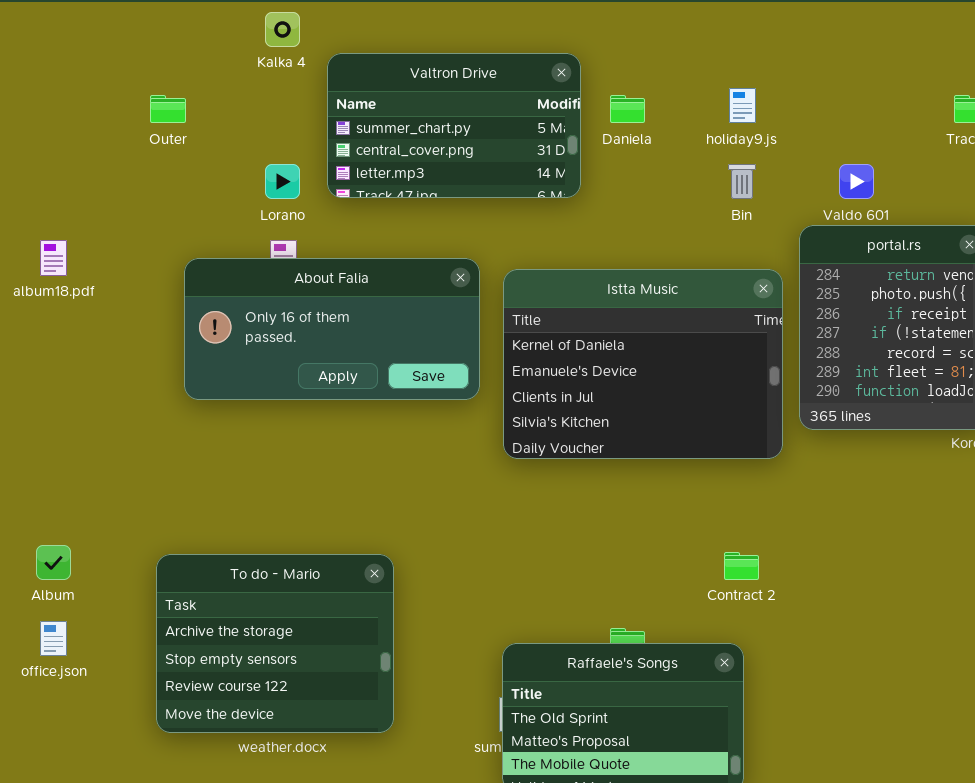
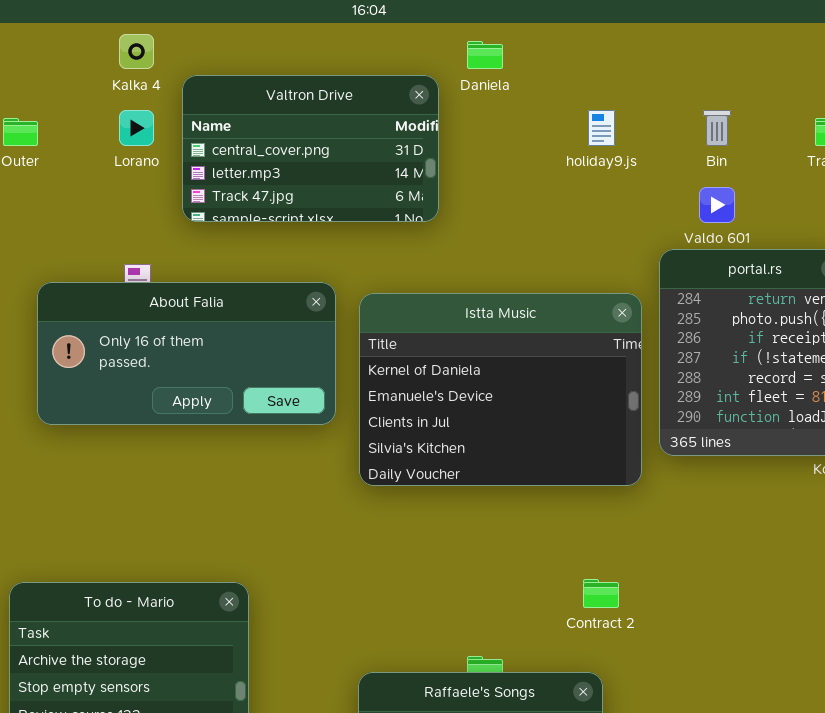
Valtron Drive: [327,53,581,198] -> [182,75,439,222], scrolled down 1 row
Daniela: [610,95,645,123] -> [467,41,503,69], moved
Lorano: [265,164,300,199] -> [119,110,154,146], moved
Bin: [728,164,756,199] -> [703,110,731,146], moved

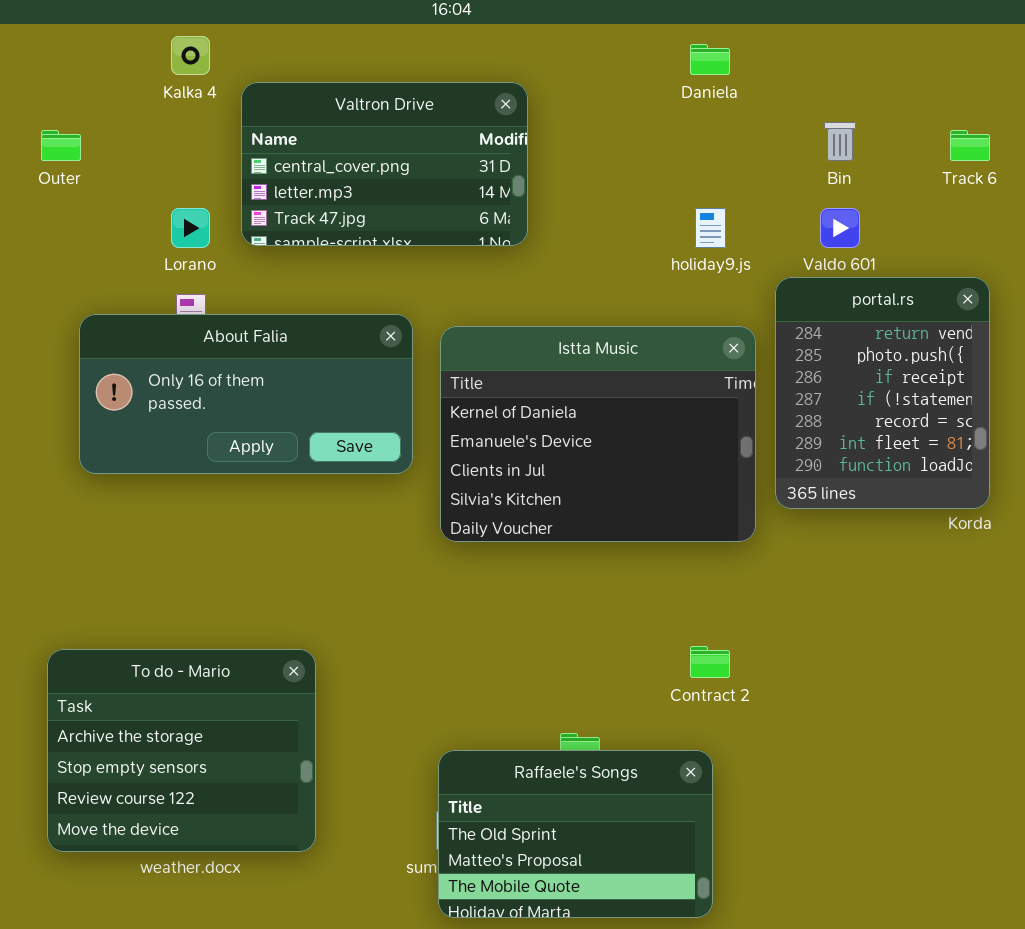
Daniela: [467,41,503,69] -> [690,44,730,75], moved
Lorano: [119,110,154,146] -> [171,208,210,248], moved
holiday9.js: [588,110,615,146] -> [695,208,726,248], moved

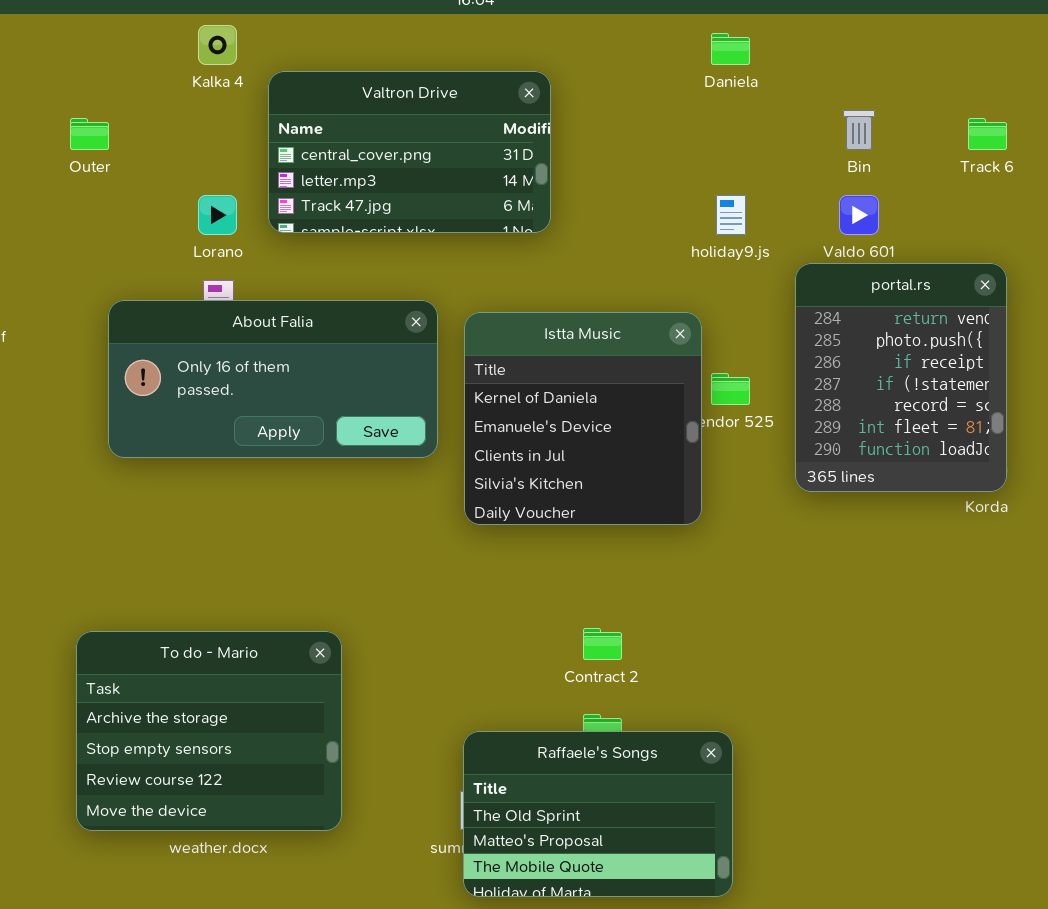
Istta Music: [440,326,756,542] -> [464,312,702,525], resized
Contract 2: [690,646,730,678] -> [583,628,622,660], moved

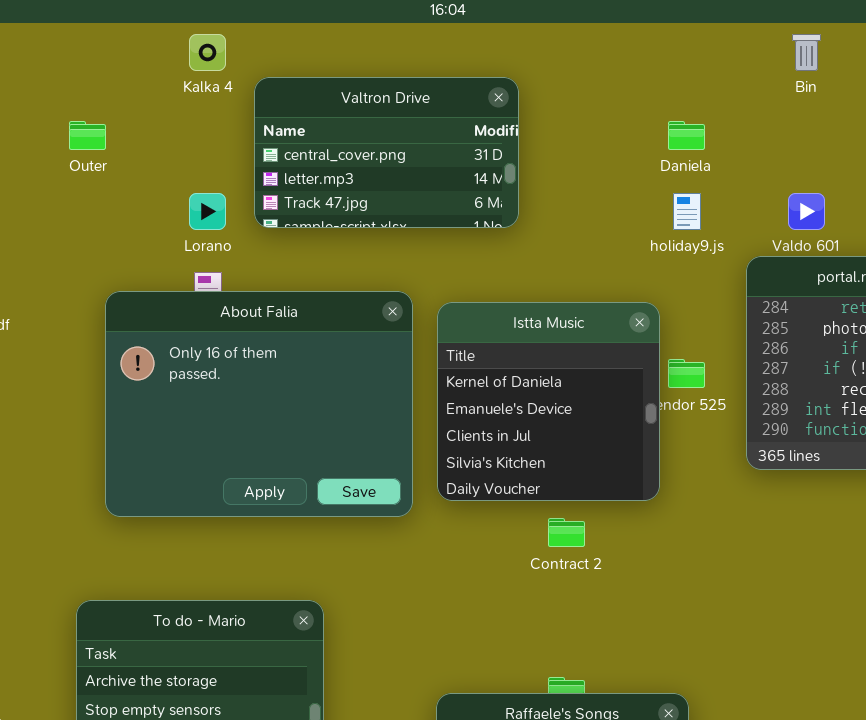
Daniela: [711,33,750,65] -> [668,121,705,150], moved
Bin: [843,110,875,150] -> [792,34,821,71], moved
About Falia: [108,300,438,458] -> [105,291,413,517], resized
Contract 2: [583,628,622,660] -> [548,518,585,547], moved

